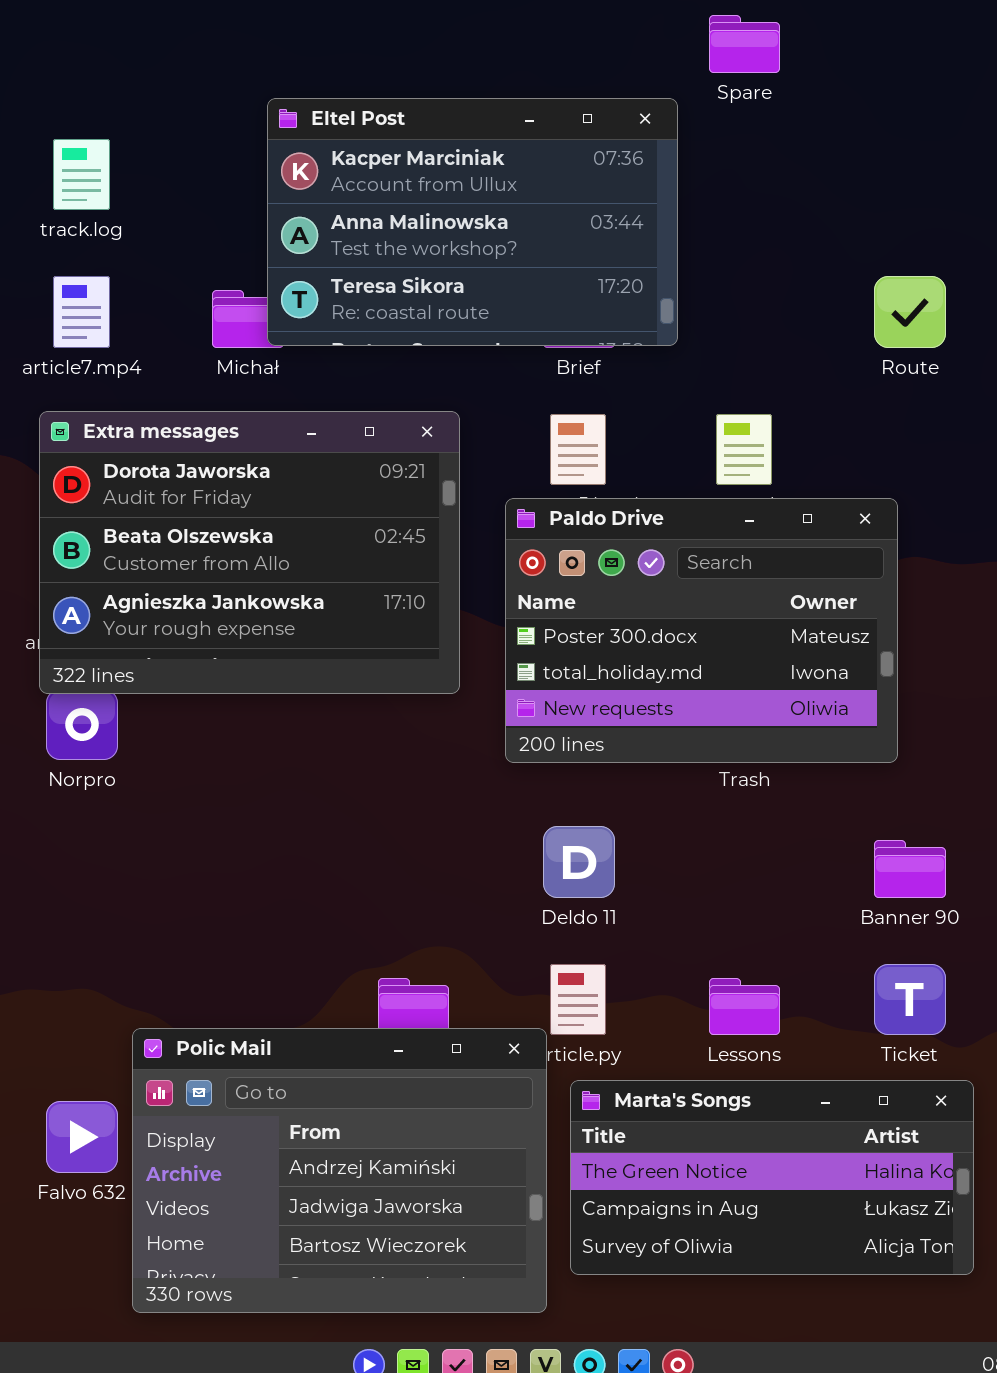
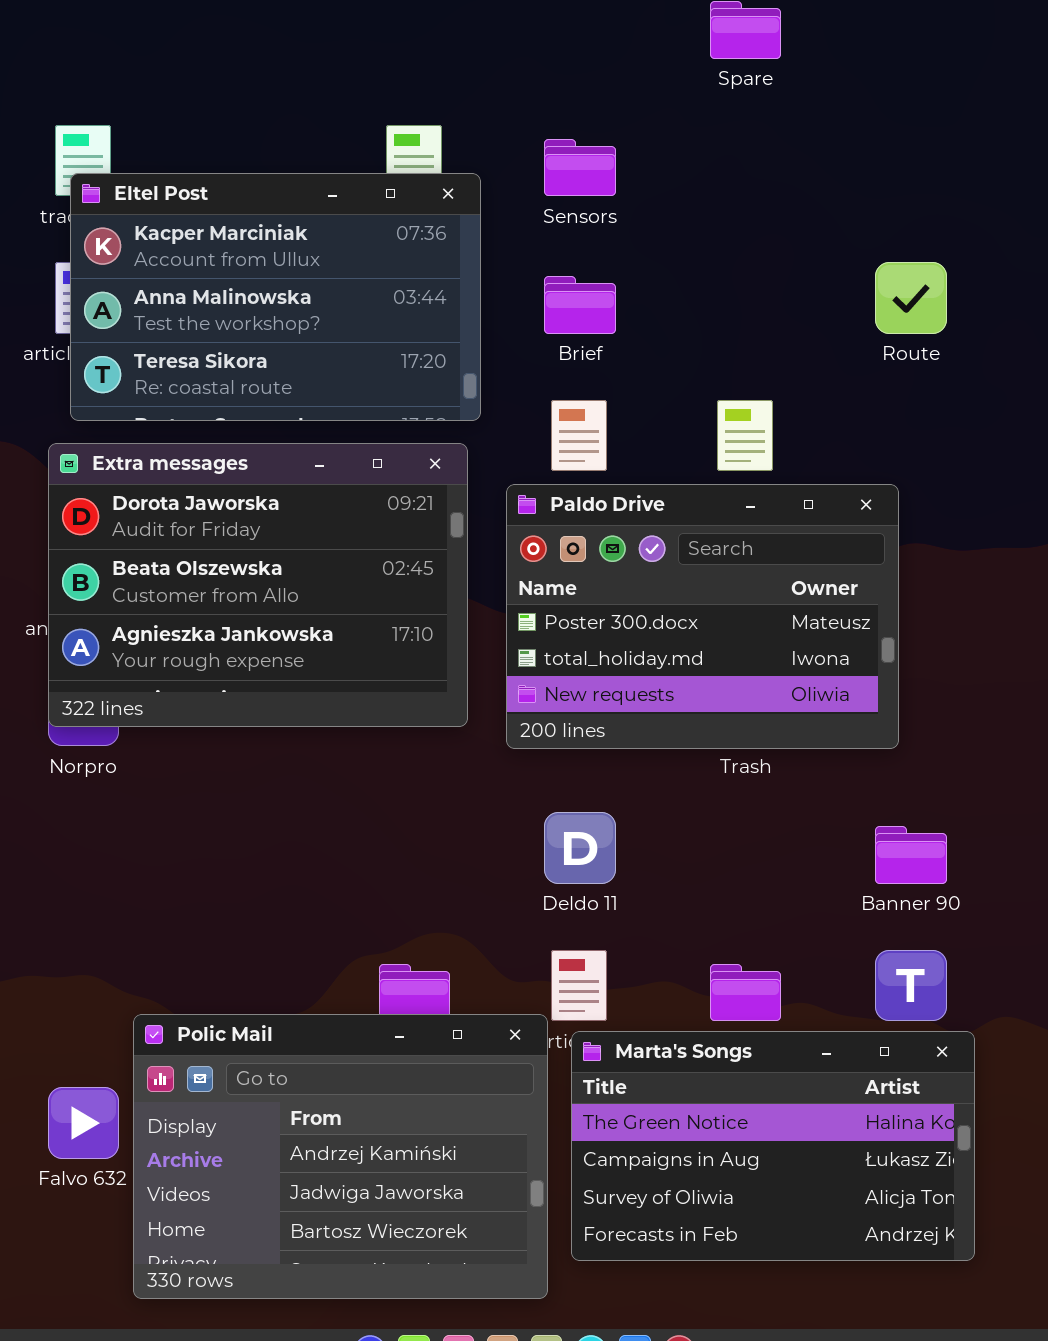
Eltel Post: [267,98,678,346] -> [70,173,481,421], moved
Extra messages: [39,411,460,694] -> [48,443,468,727], moved
Marta's Songs: [570,1080,974,1275] -> [571,1031,975,1261], resized

